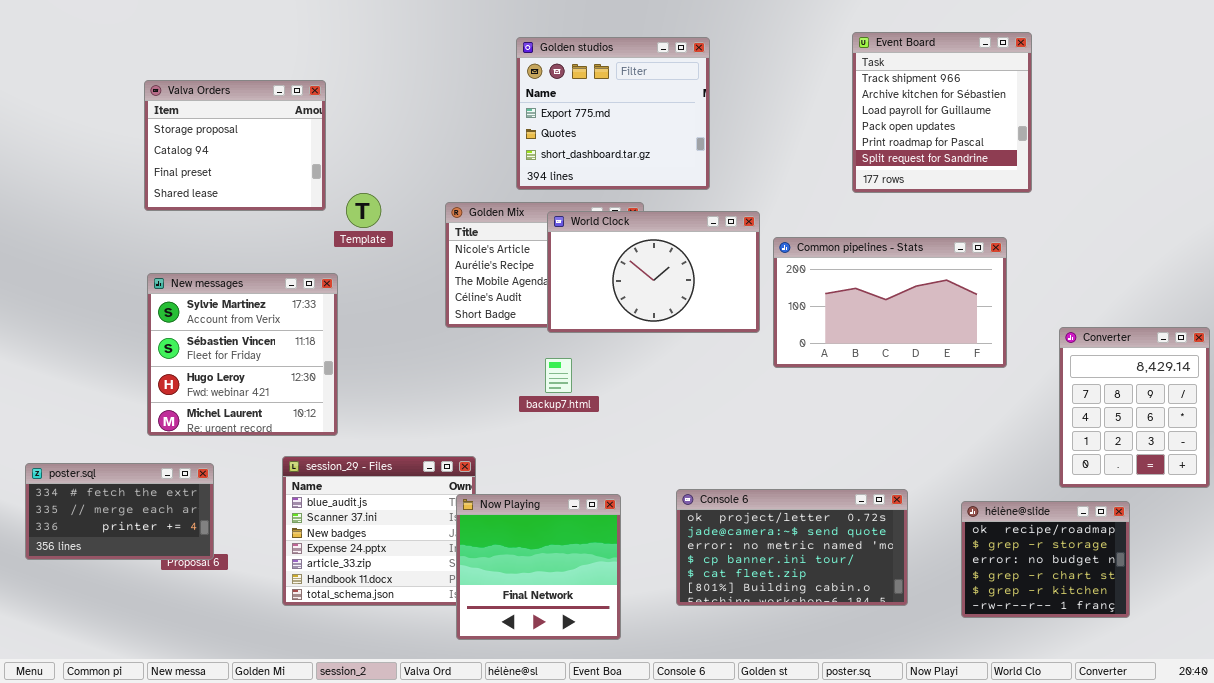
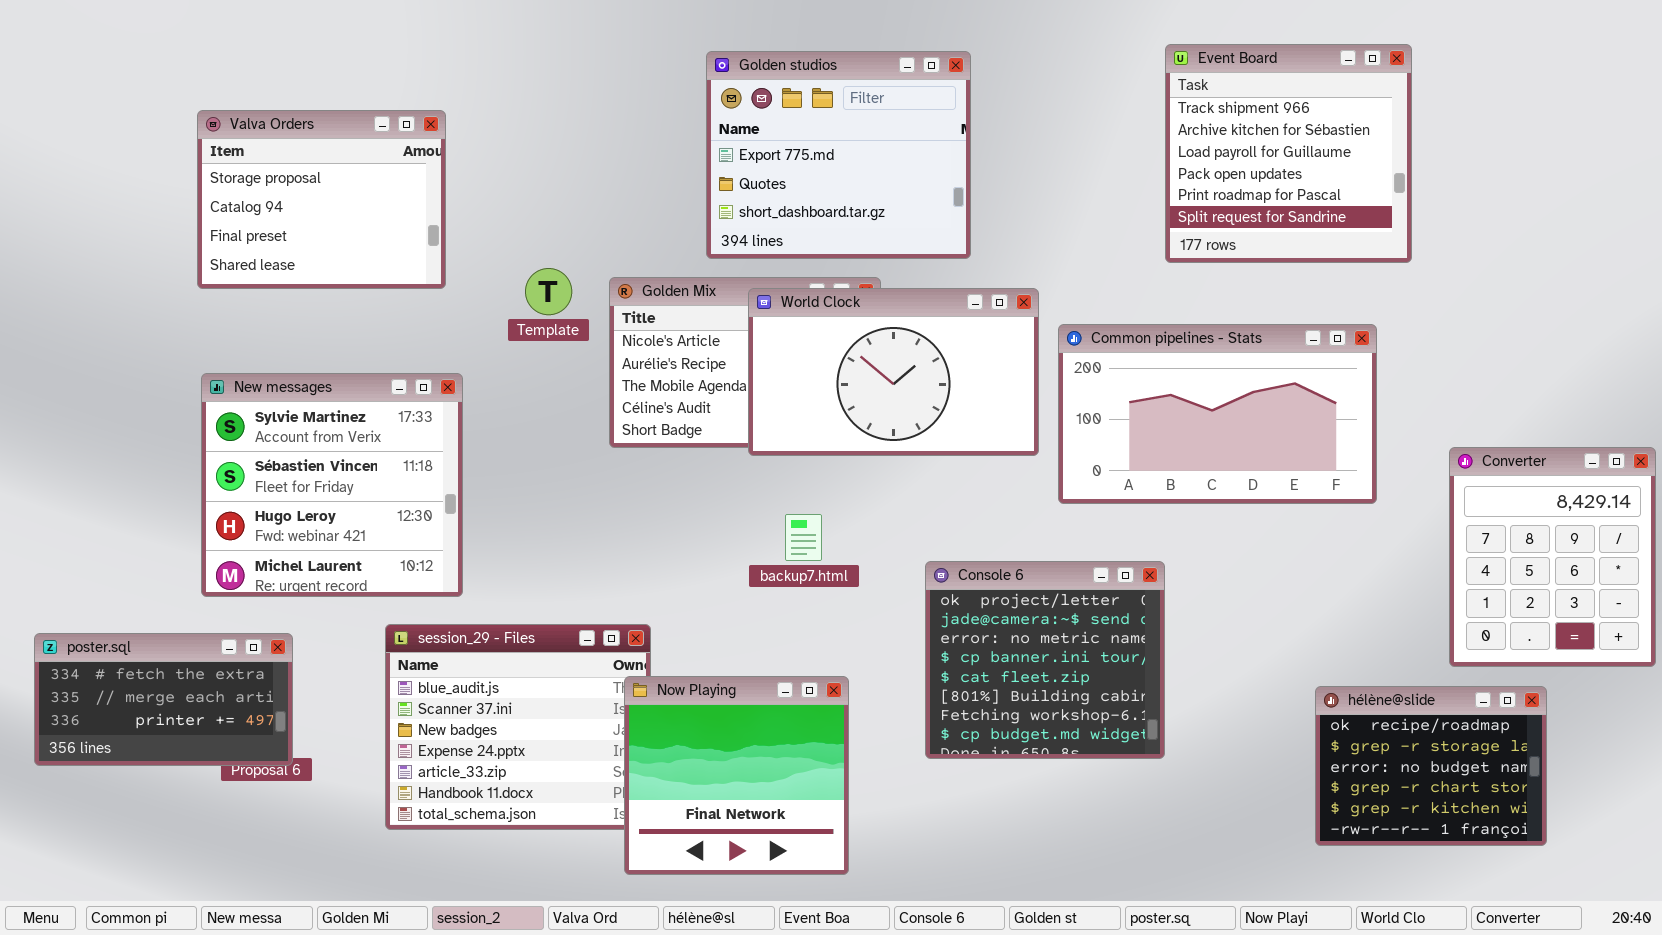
Template: [346,193,381,228] -> [525,268,572,315], moved
backup7.html: [545,358,572,393] -> [785,514,822,561], moved
Console 6: [676,489,908,606] -> [925,561,1165,759], moved, resized

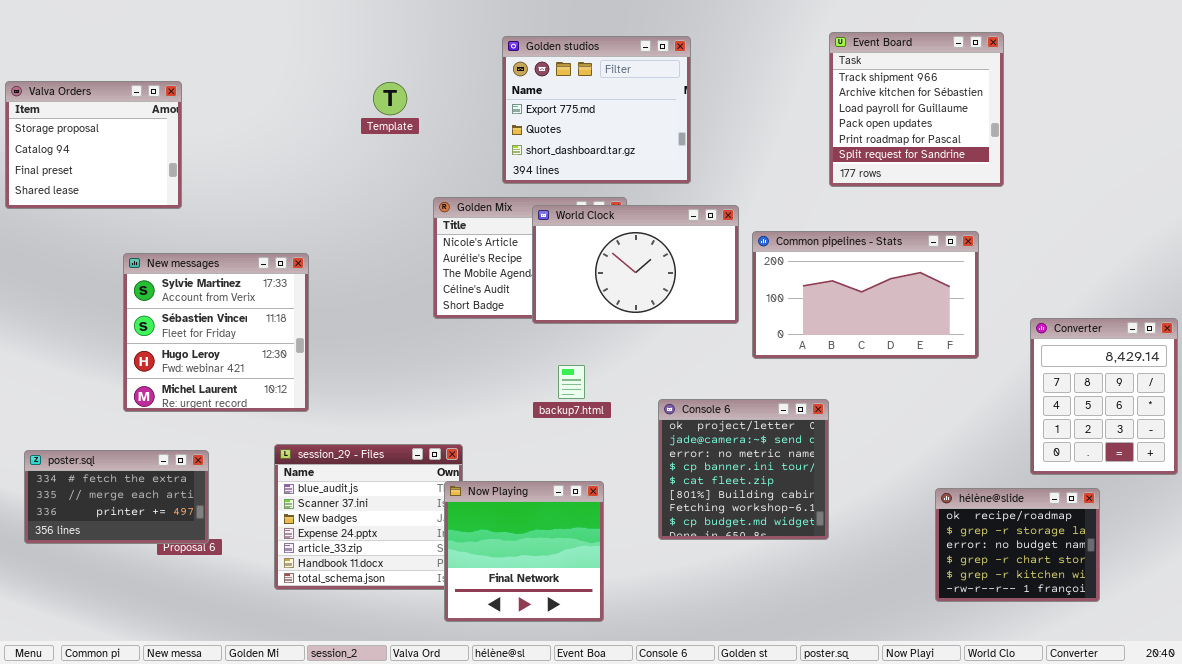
Valva Orders: [197,110,446,289] -> [5,81,182,209], moved
Template: [525,268,572,315] -> [373,82,407,115], moved
New messages: [201,373,463,597] -> [123,253,309,412], moved

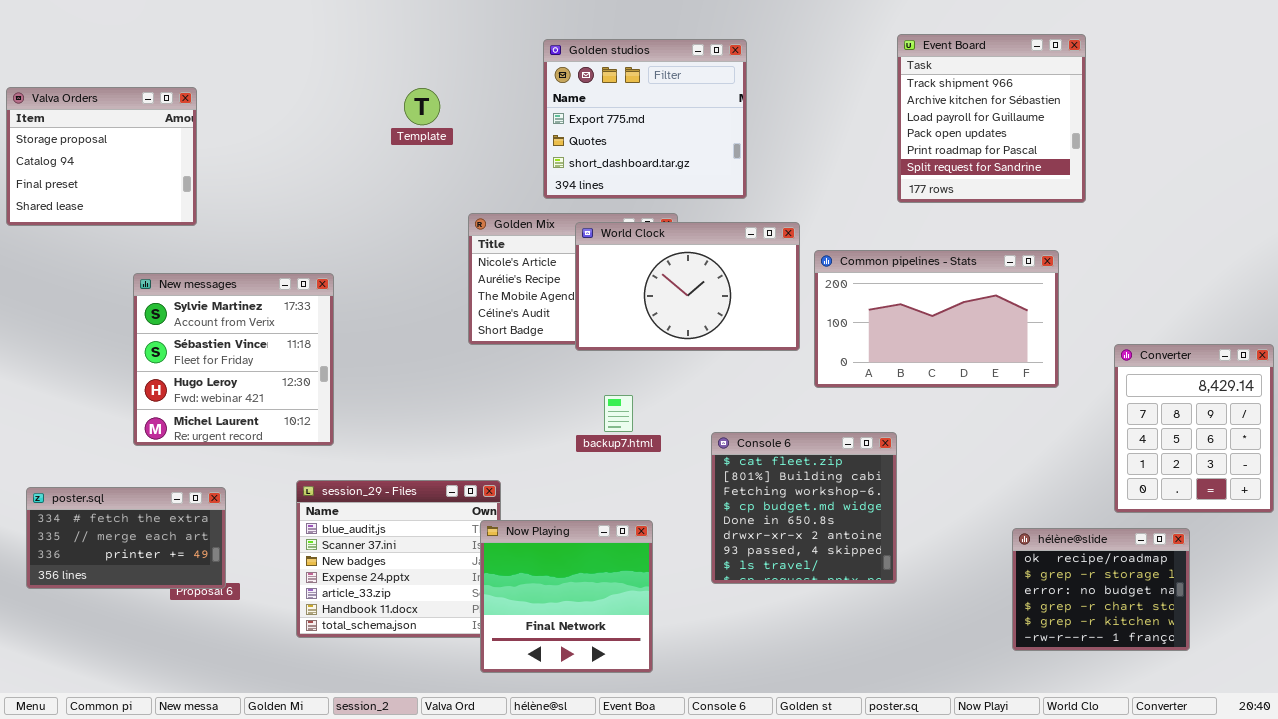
Console 6: [658,399,829,540] -> [711,432,897,584], scrolled down 4 rows

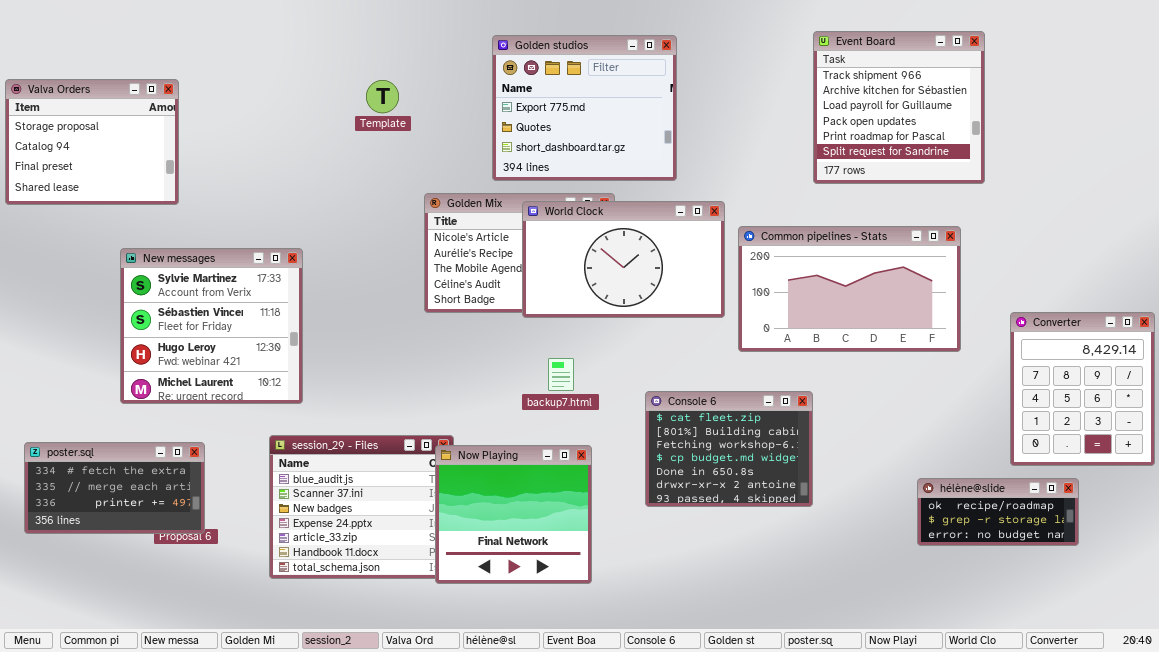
Console 6: [711,432,897,584] -> [645,391,813,507], resized
Now Playing: [480,520,653,673] -> [435,445,592,584], moved
hélène@slide: [1012,528,1190,651] -> [917,478,1079,546], resized

